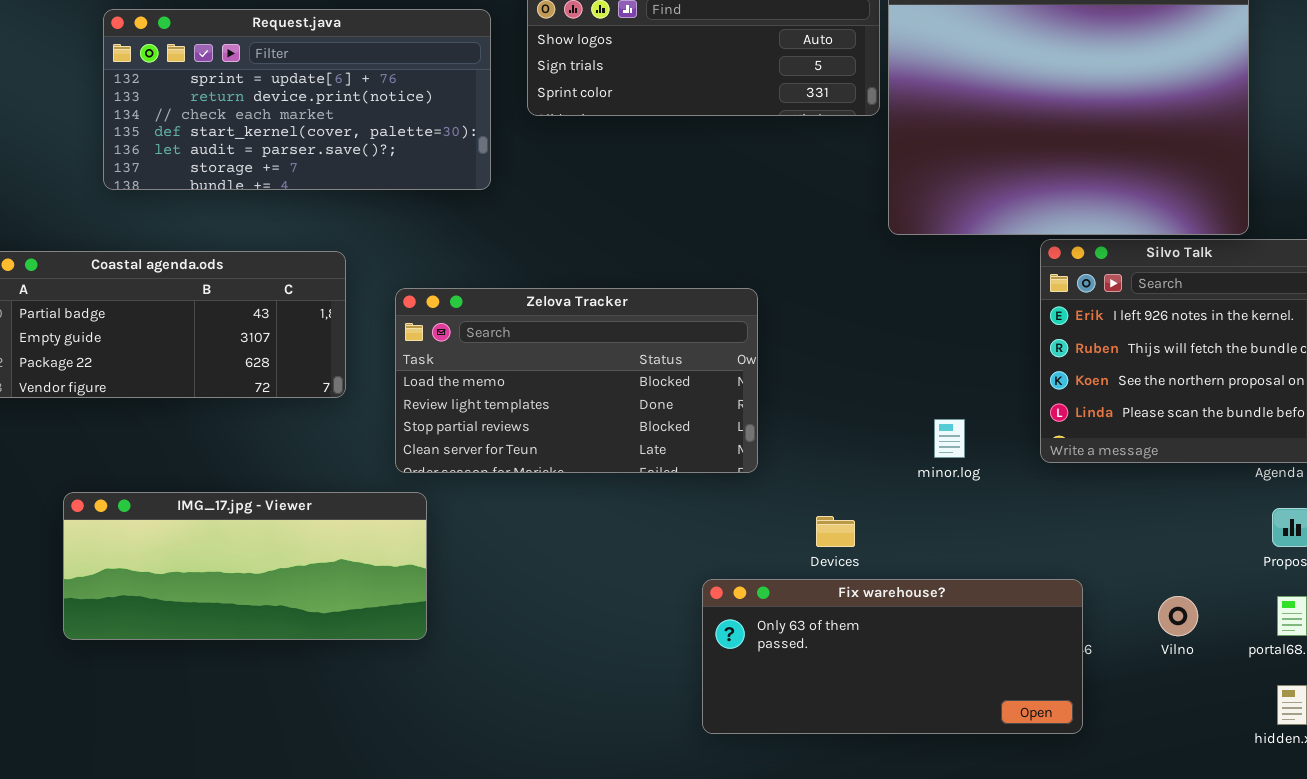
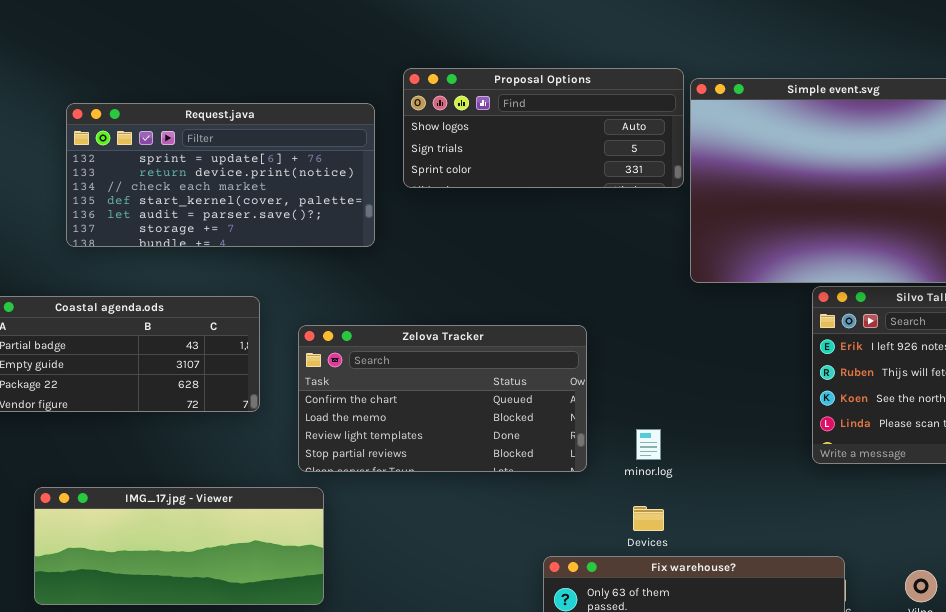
Zelova Tracker: [395,288,758,473] -> [298,325,587,472], scrolled up 1 row
minor.log: [934,419,965,458] -> [636,429,661,460], moved

